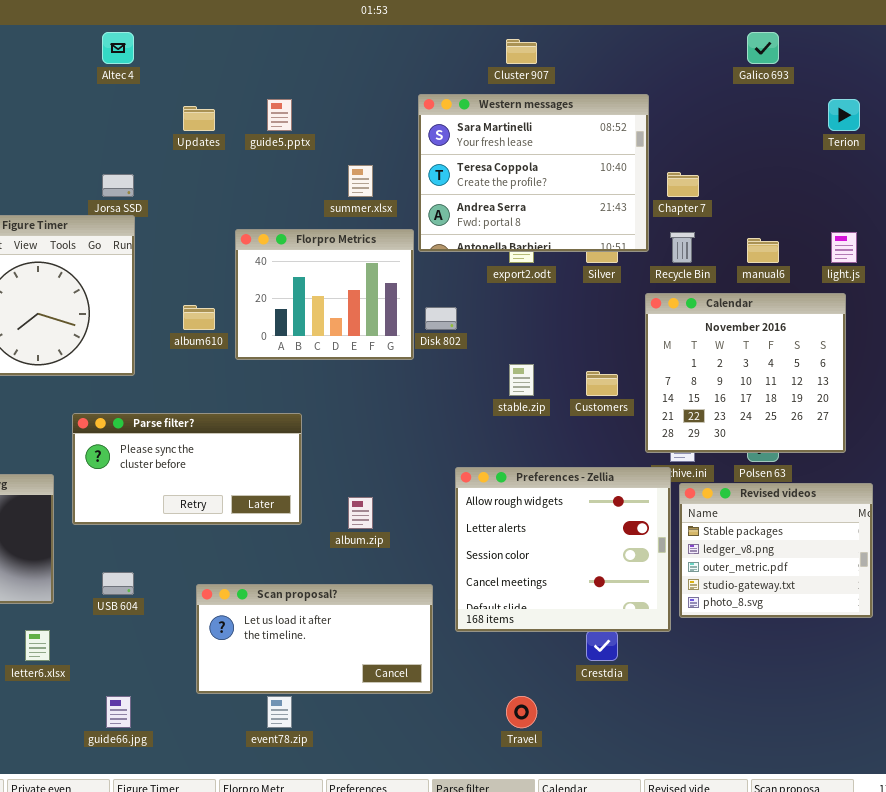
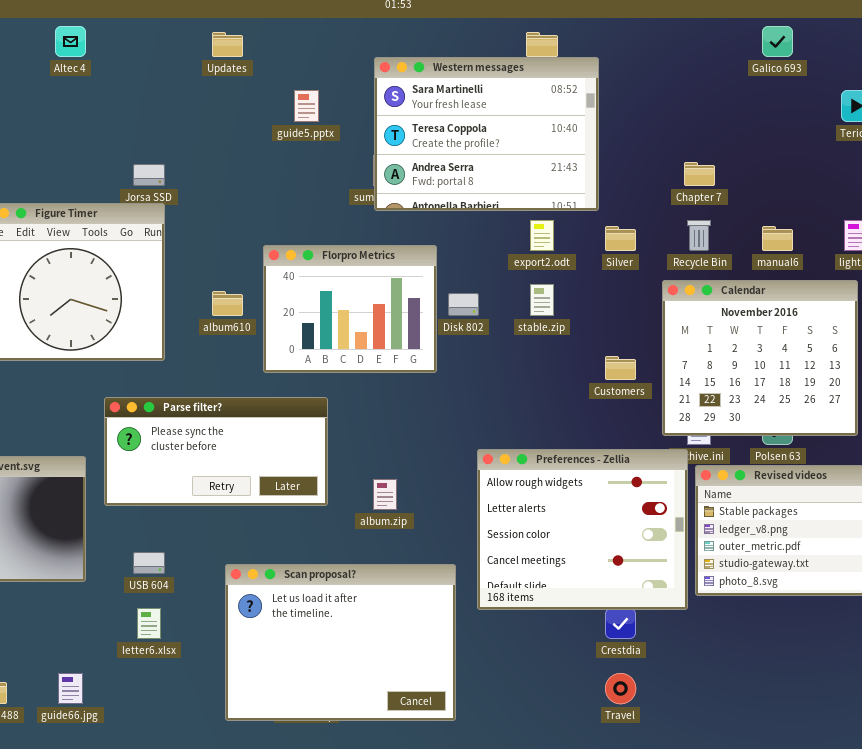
Altec 4: [102,32,134,64] -> [55,26,86,57], moved
Western messages: [418,94,649,252] -> [374,57,599,211], moved
Updates: [183,106,215,131] -> [212,32,243,57], moved
Florpro Metrics: [235,229,414,360] -> [263,245,437,373], moved
stable.zip: [509,364,534,396] -> [530,284,554,316], moved
Scan proposal?: [196,584,433,694] -> [225,564,456,721], resized
letter6.xlsx: [25,630,50,661] -> [137,608,161,639], moved
guide66.jpg: [106,696,131,728] -> [58,673,83,704], moved
Travel: [506,696,537,728] -> [605,673,636,704], moved

